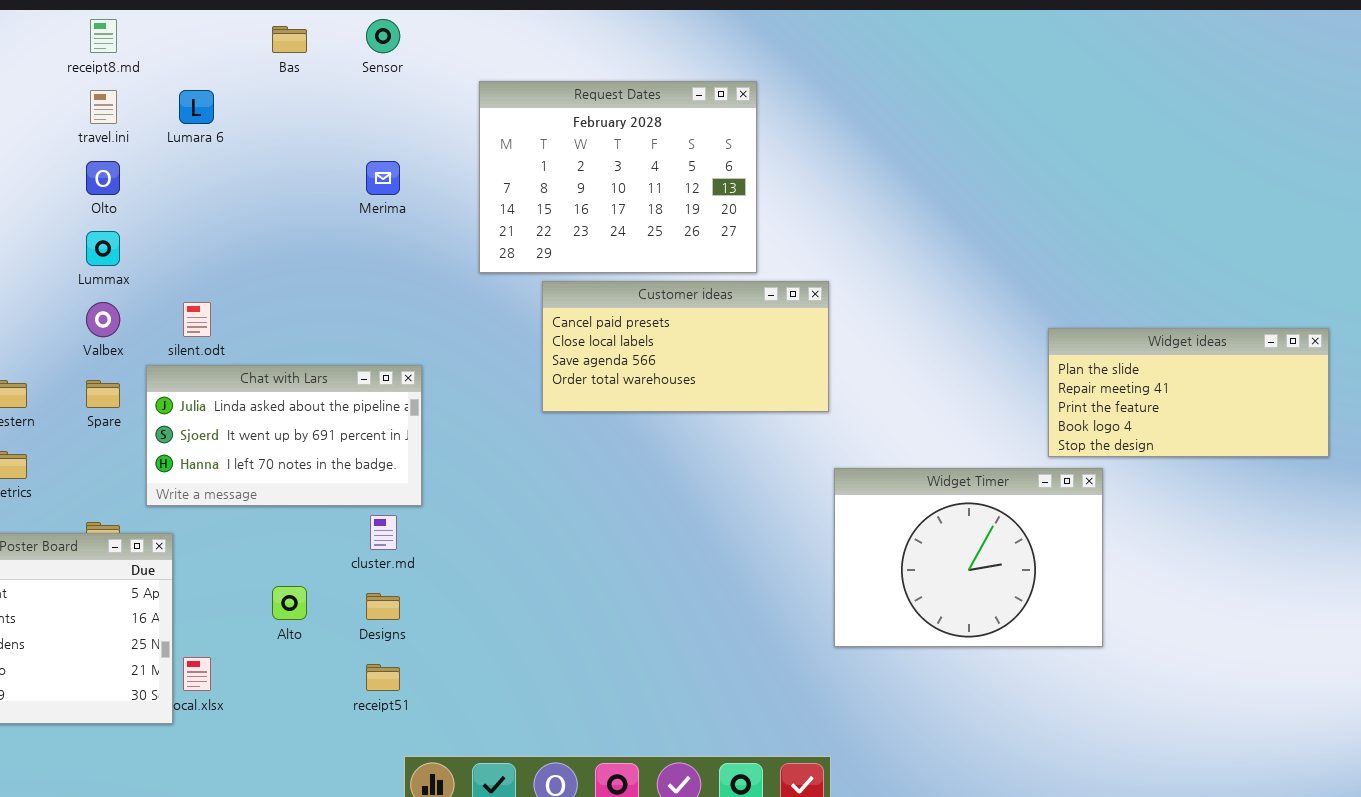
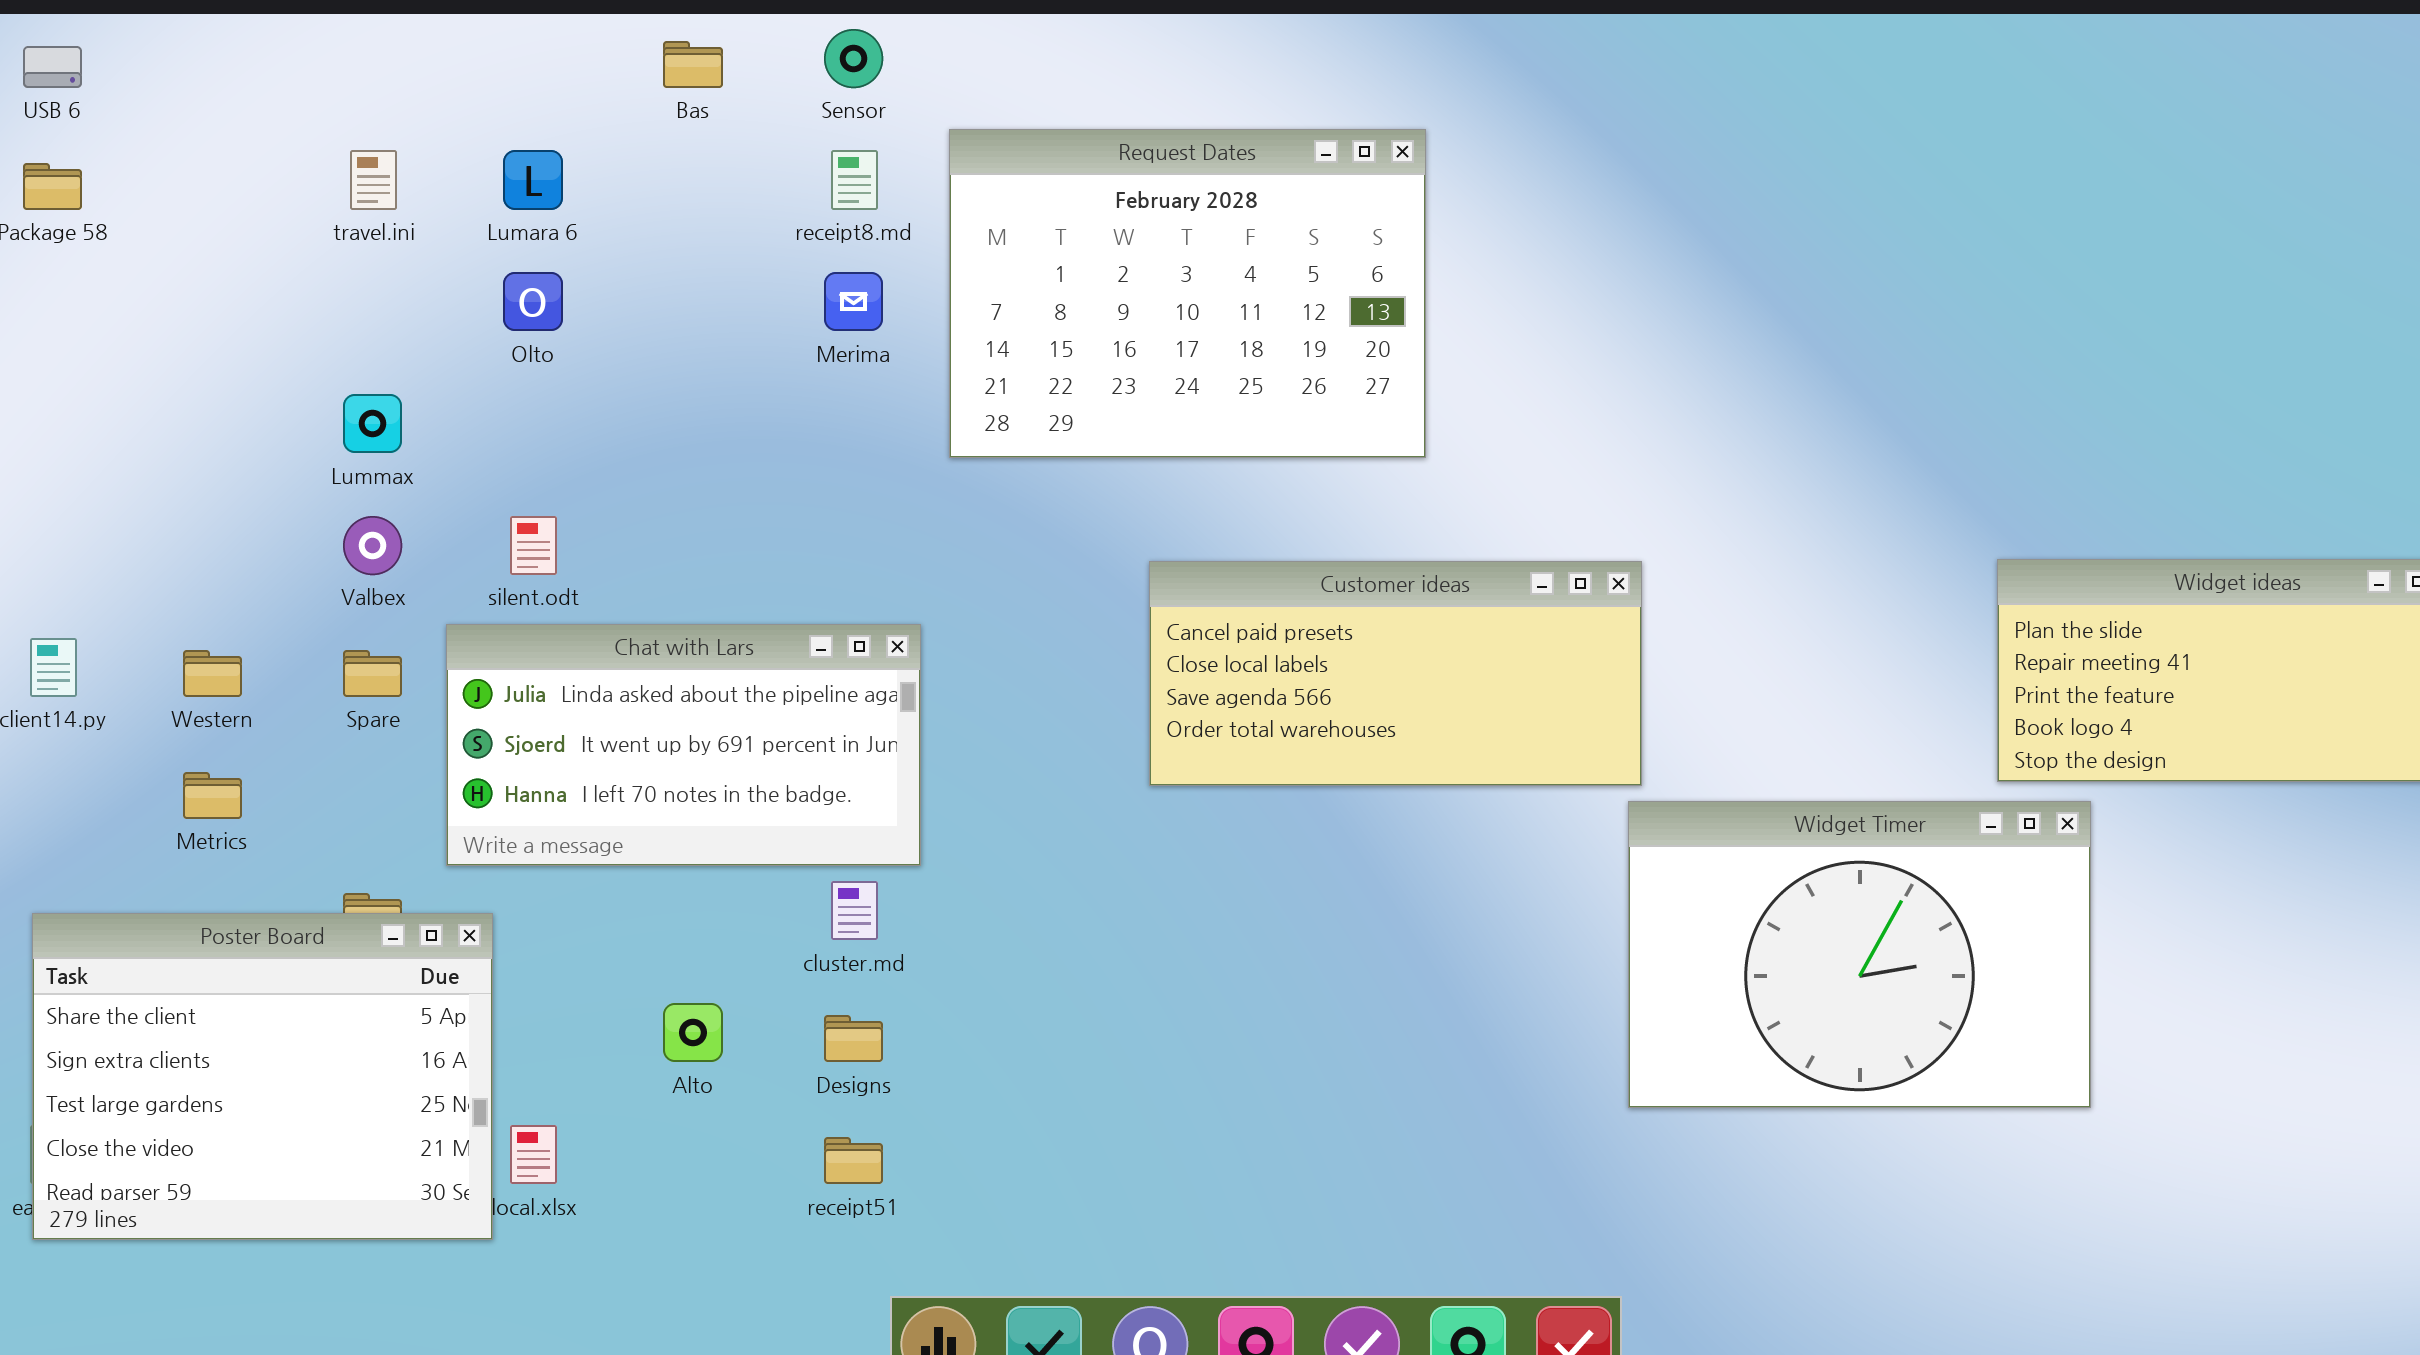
receipt8.md: [90,19,117,53] -> [831,150,878,210], moved
Request Dates: [479,81,757,273] -> [949,129,1426,458], moved
Olto: [86,161,120,195] -> [503,272,563,331], moved
Customer ideas: [542,281,829,412] -> [1149,561,1642,786], moved

